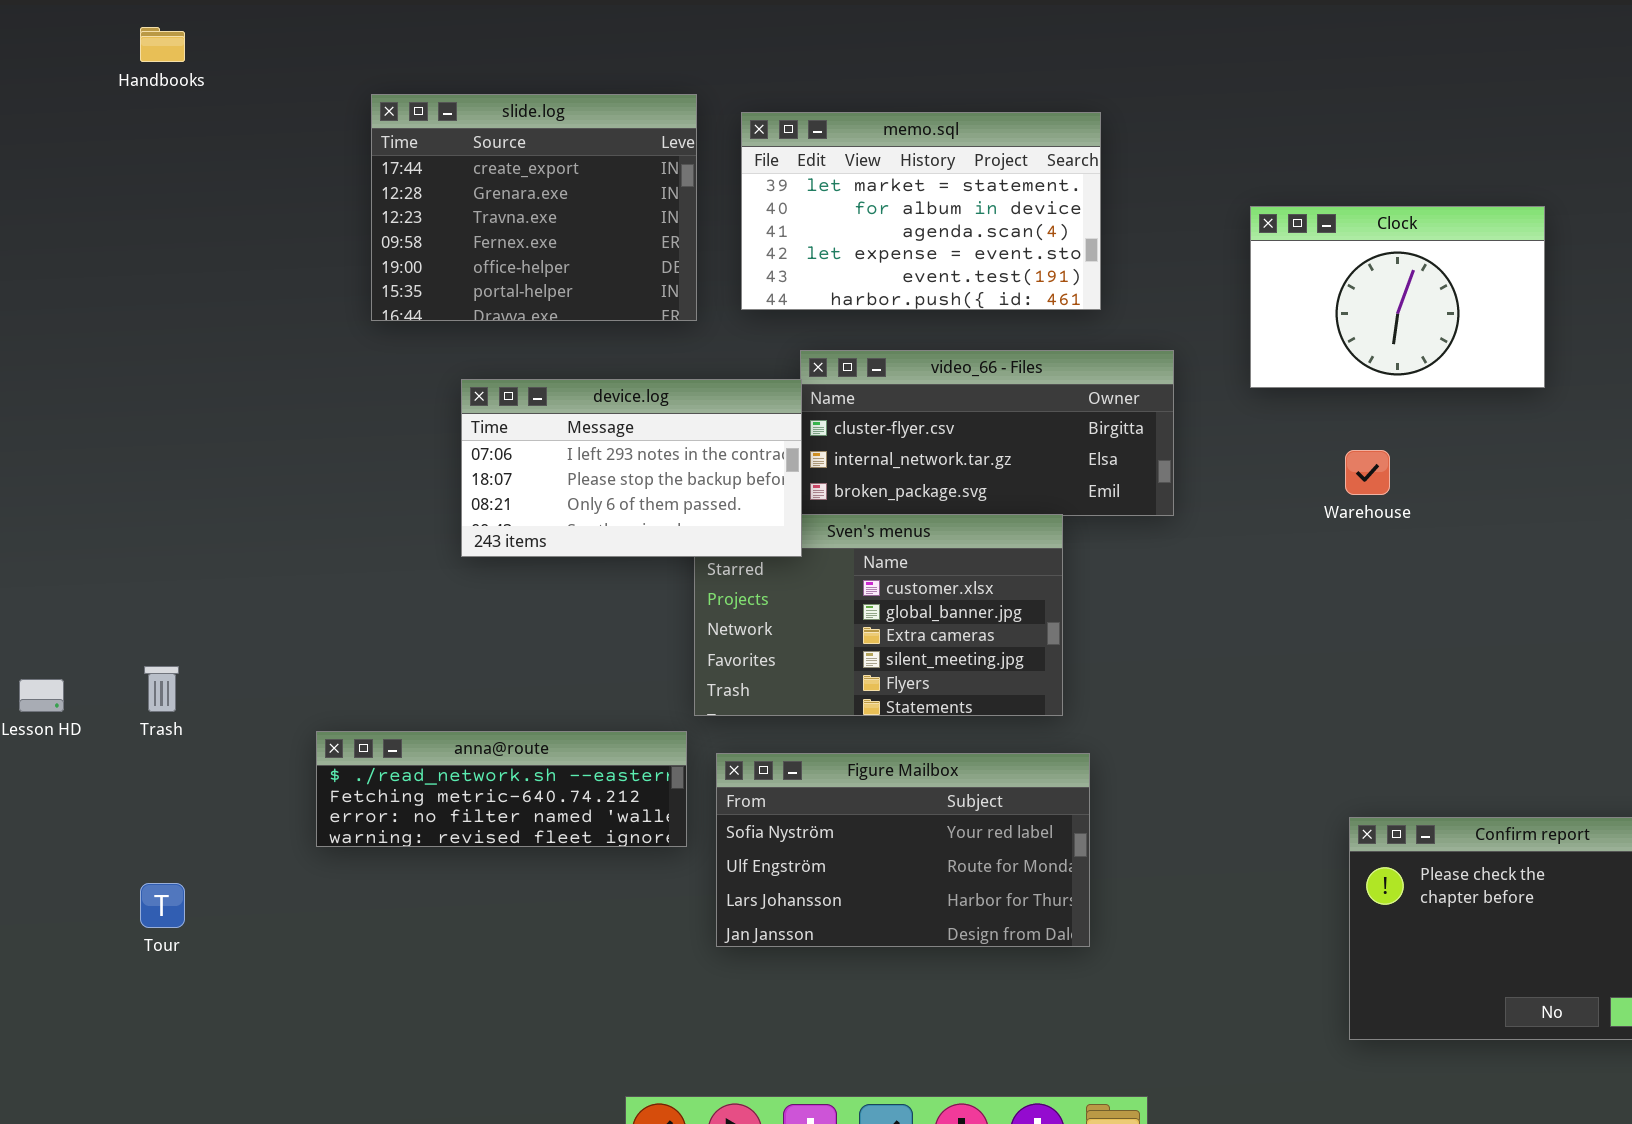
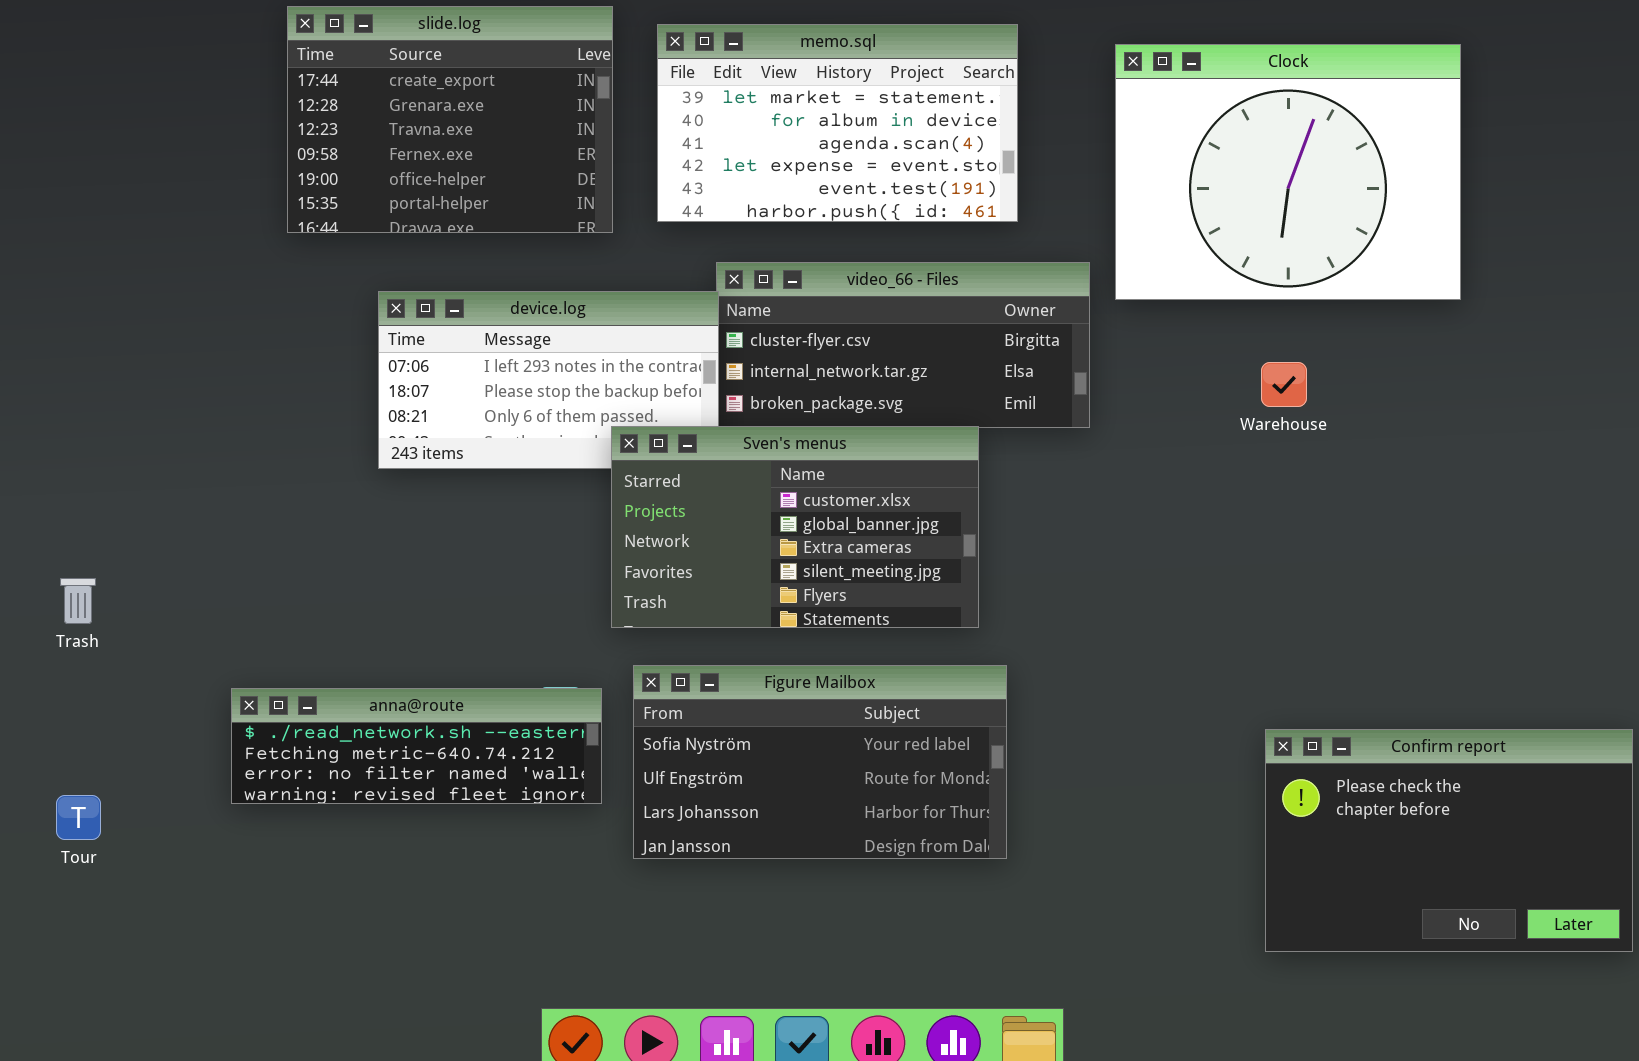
Clock: [1250,206,1545,388] -> [1115,44,1461,300], resized
Sven's menus: [694,514,1063,716] -> [611,426,979,628], raised
anna@route: [316,731,687,847] -> [231,688,602,804], moved

